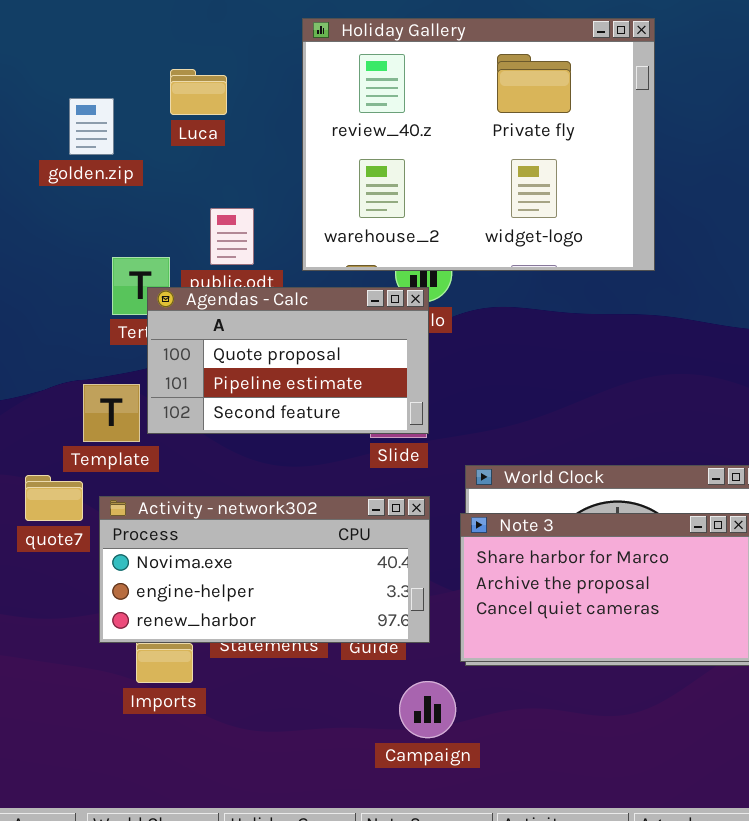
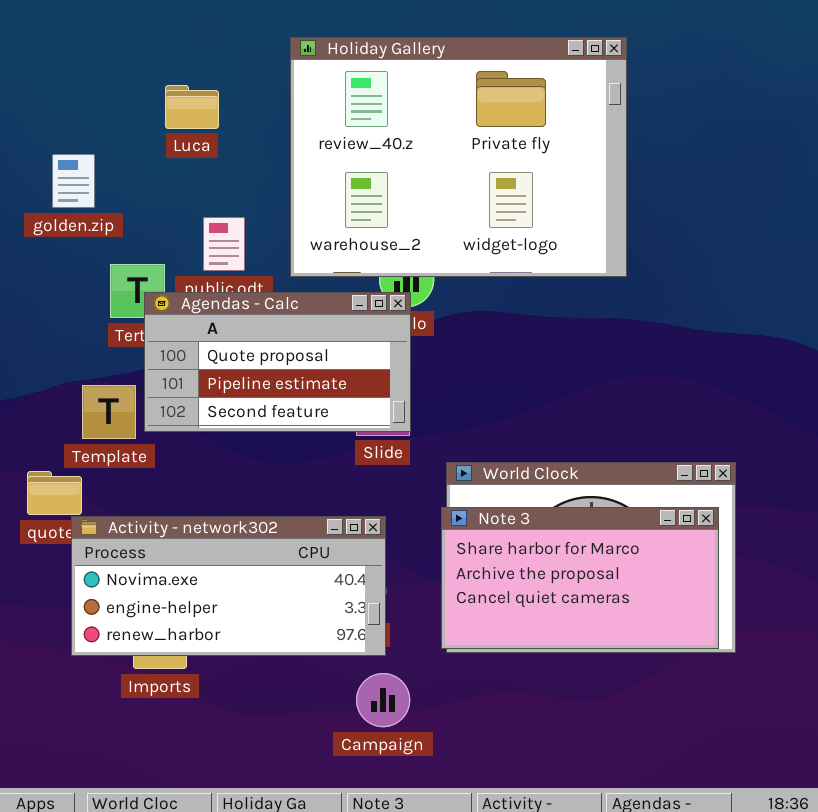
golden.zip: [69,98,114,155] -> [52,154,95,208], moved
Activity - network302: [99,496,430,643] -> [71,516,386,656], moved
Campaign: [399,681,456,738] -> [356,673,410,727], moved

